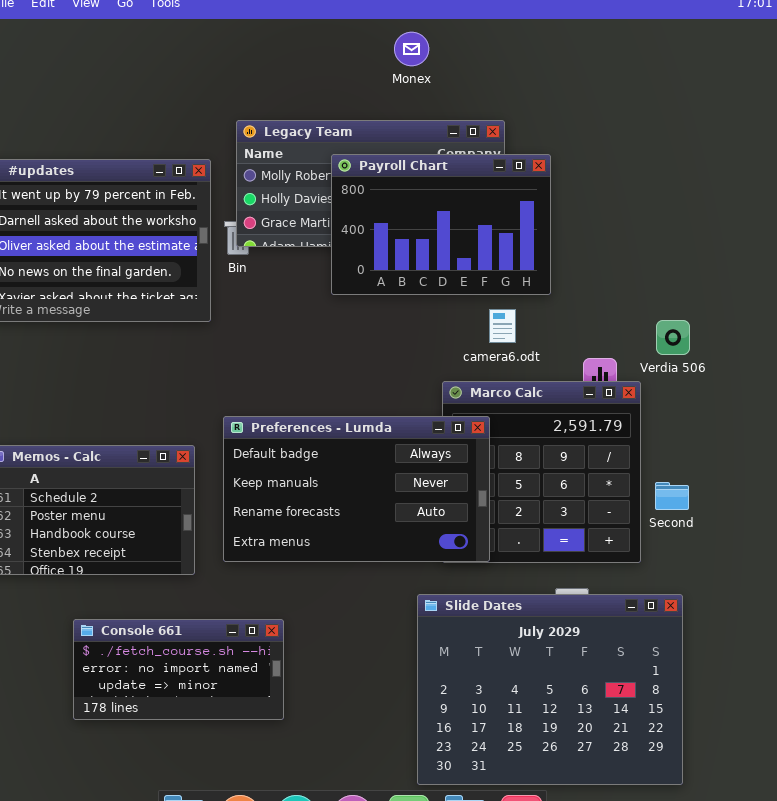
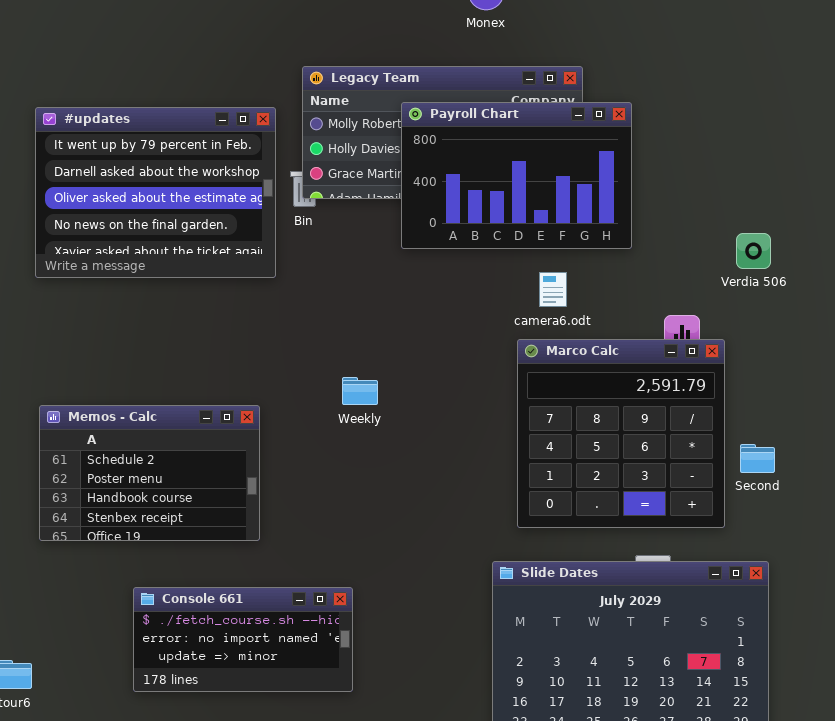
camera6.odt: [489,309,516,343] -> [539,272,567,307], moved
Verdia 506: [656,320,690,355] -> [736,233,771,269], moved
Preferences - Lumda: [223,416,490,562] -> none, closed

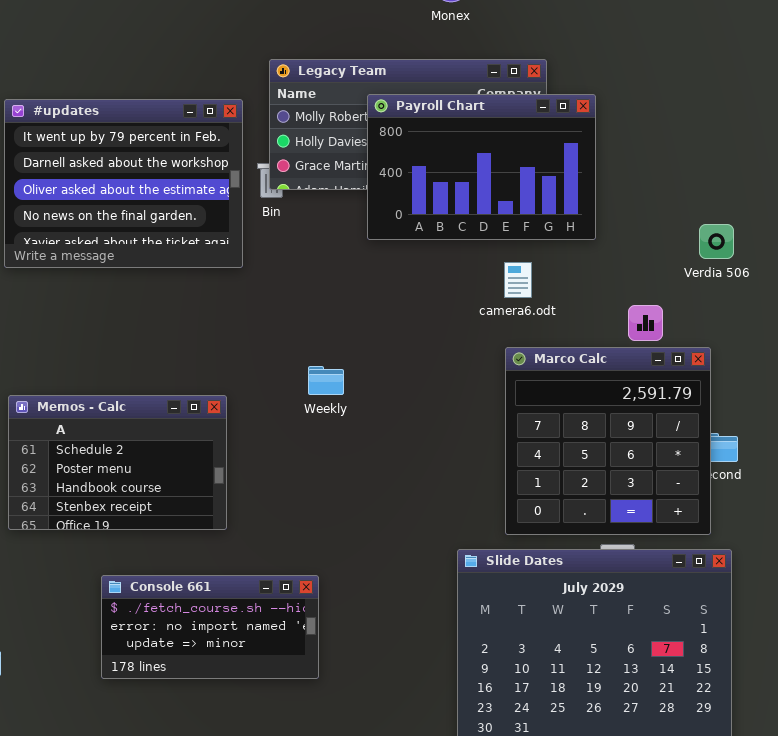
Marco Calc: [517,339,725,528] -> [505,347,711,535], moved

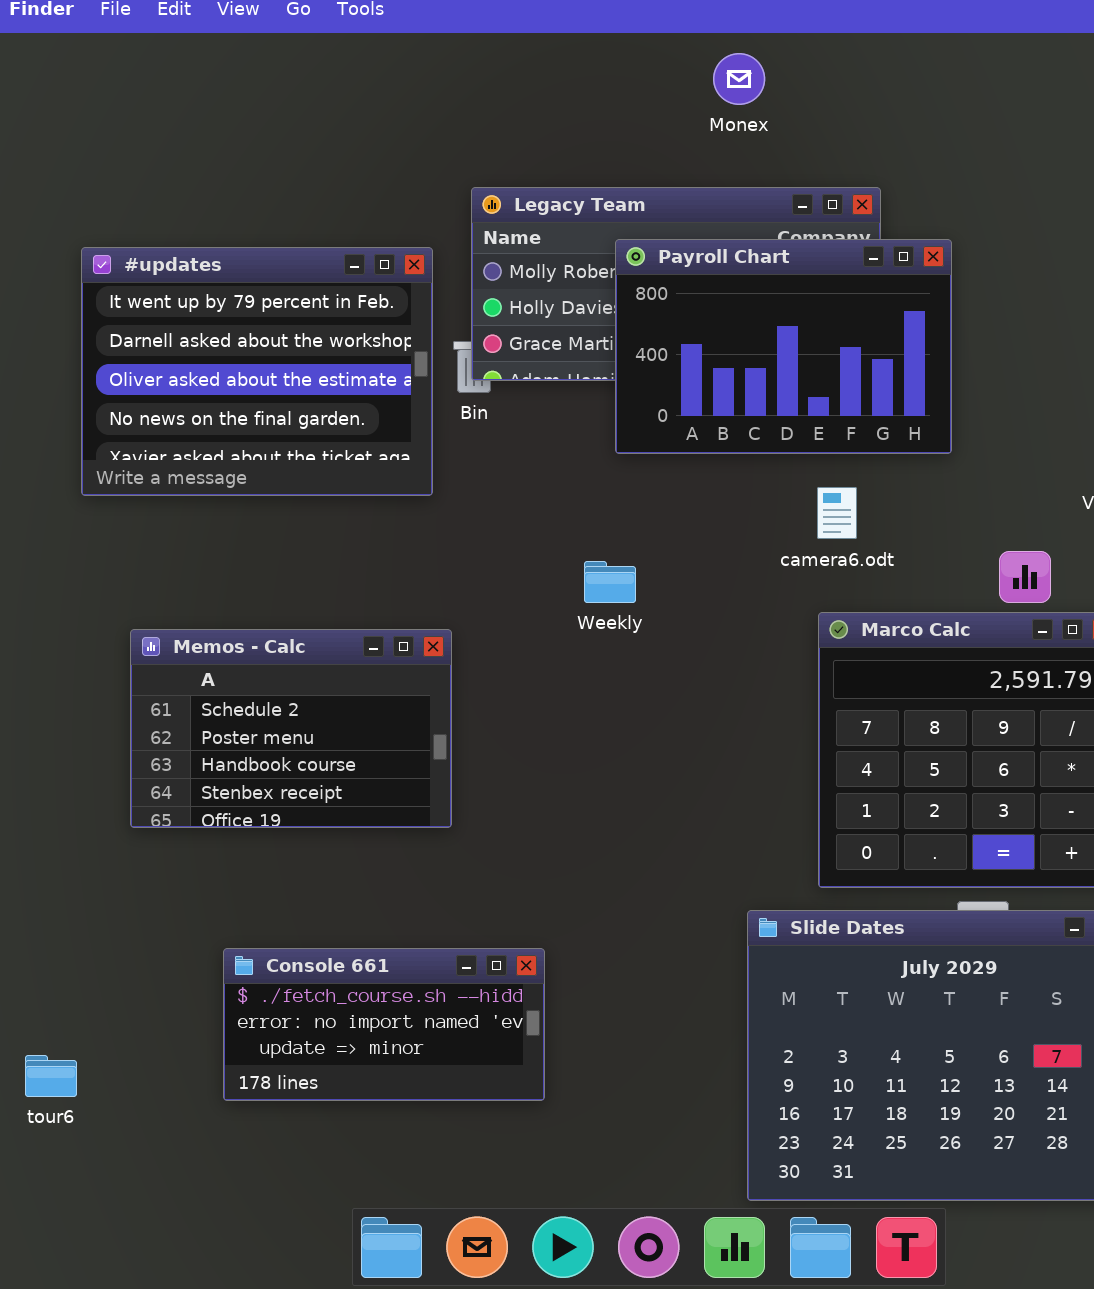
Weekly: [308,366,344,395] -> [584,561,636,603], moved
Memos - Calc: [8,395,227,530] -> [130,629,452,828], moved

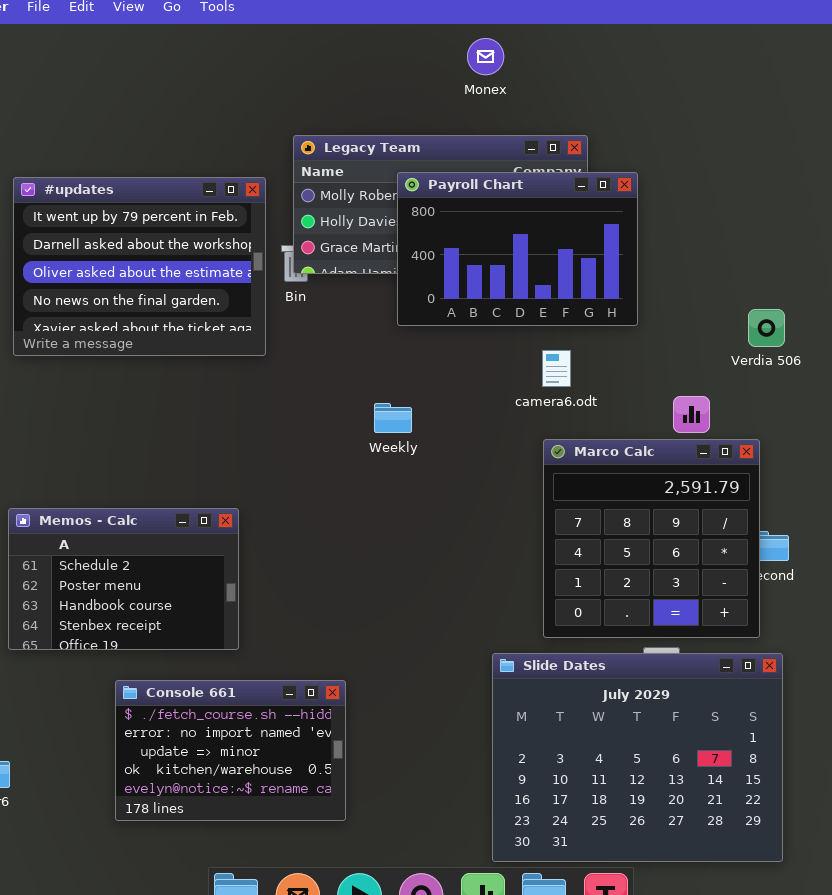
Memos - Calc: [130,629,452,828] -> [8,508,239,650], moved
Console 661: [223,948,545,1101] -> [115,680,346,821], resized

